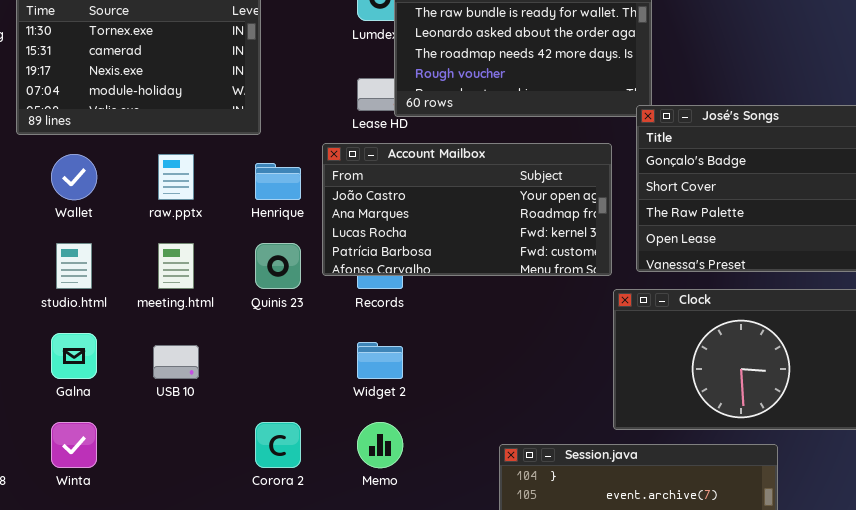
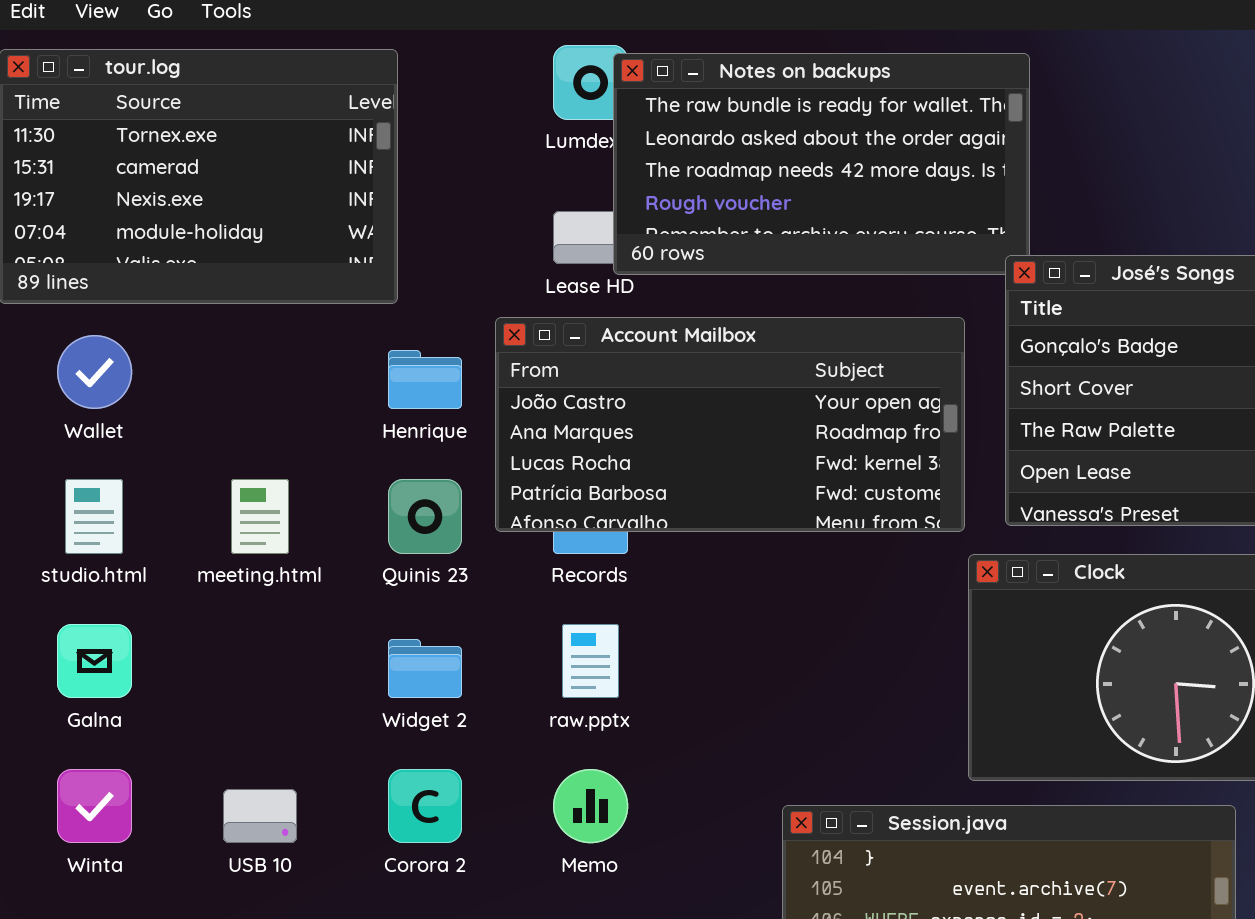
raw.pptx: [158,154,194,200] -> [562,624,619,698], moved
Widget 2: [357,342,403,379] -> [388,639,462,698], moved
USB 10: [153,345,199,379] -> [223,789,297,843], moved

